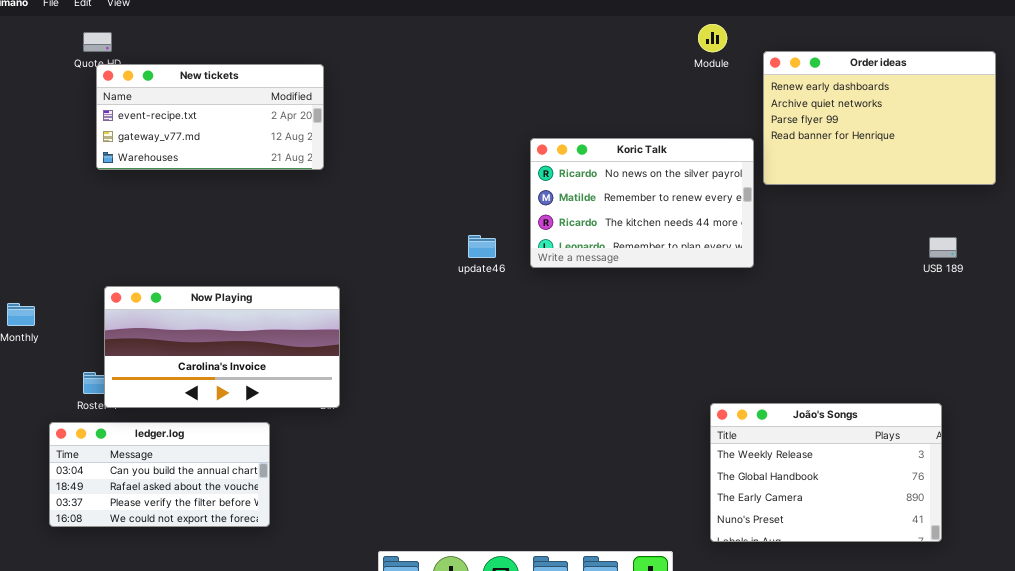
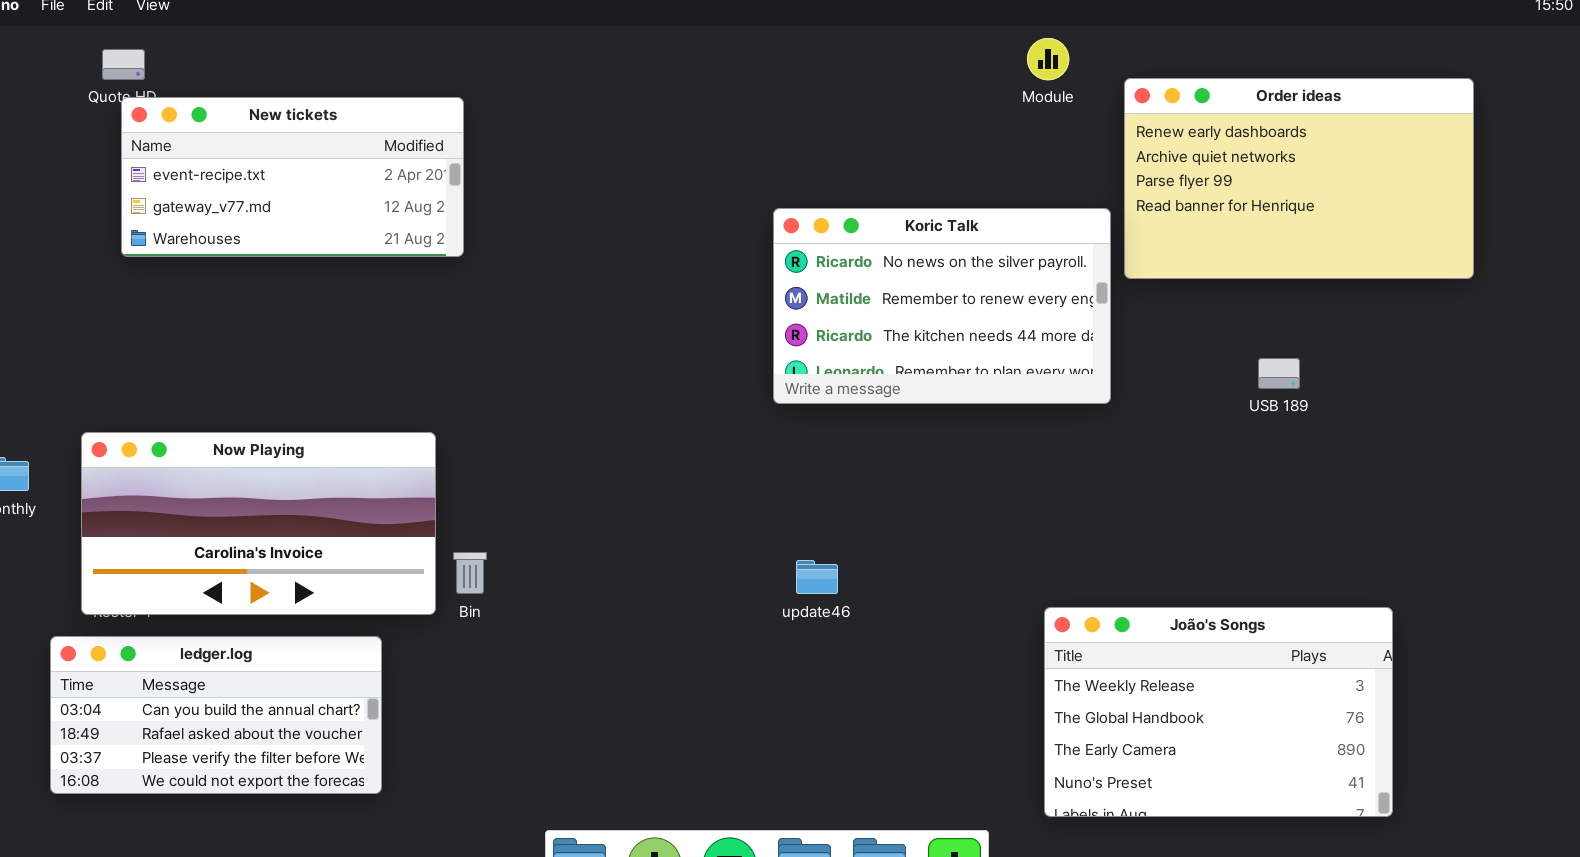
update46: [468,235,496,258] -> [796,560,838,594], moved
USB 189: [929,237,957,258] -> [1258,358,1300,389], moved
Now Playing: [104,286,340,408] -> [81,432,436,615], moved

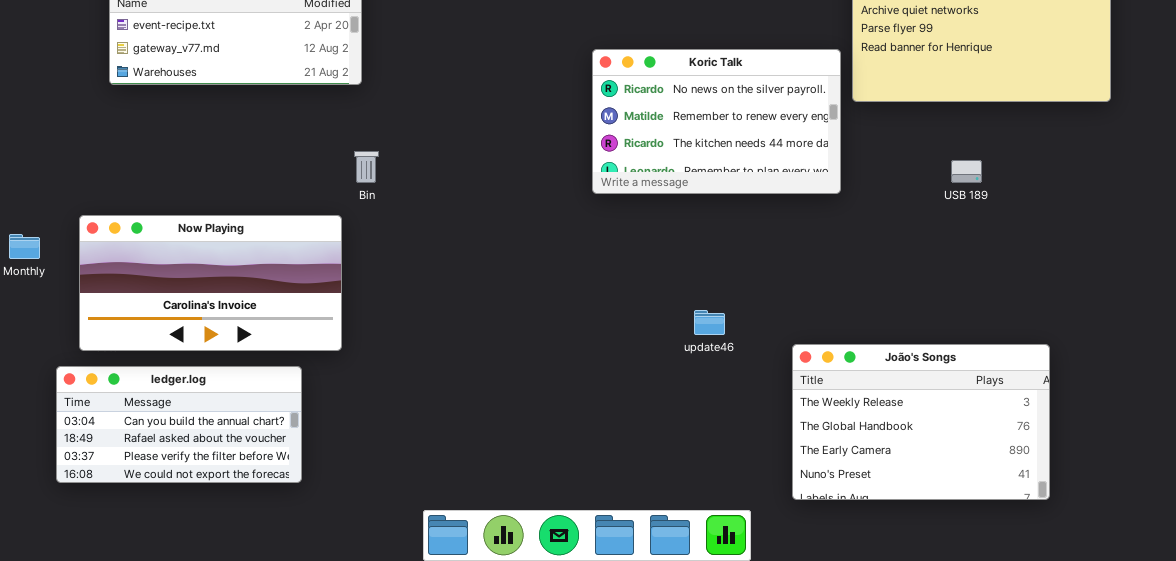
Bin: [453,552,487,594] -> [354,151,379,183], moved
update46: [796,560,838,594] -> [694,310,725,335], moved

